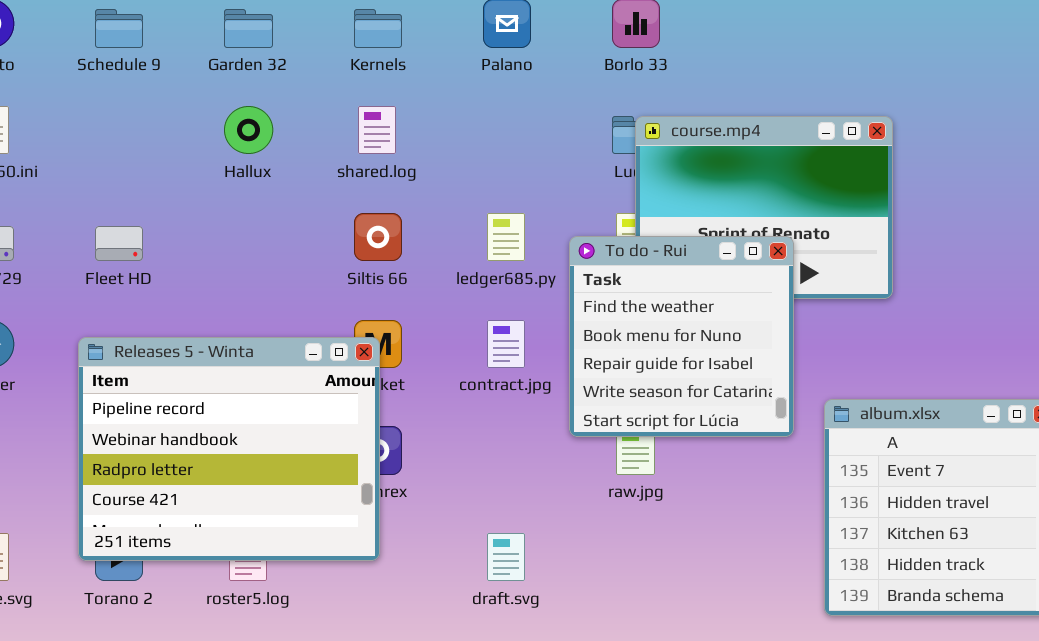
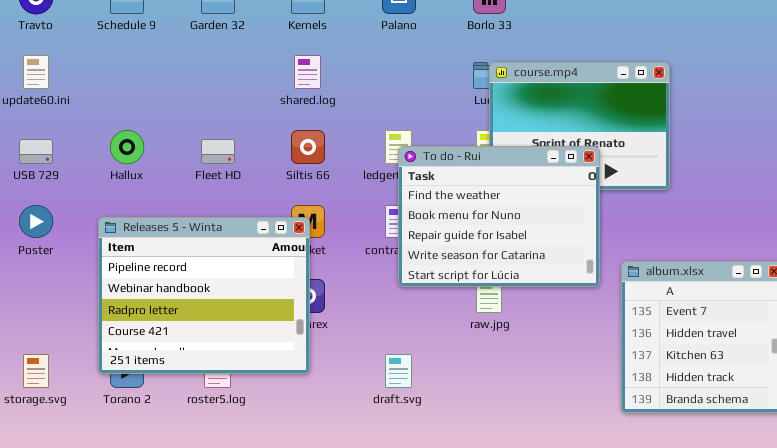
Hallux: [224,106,273,154] -> [110,130,144,164], moved
Fleet HD: [95,226,143,261] -> [201,139,235,164], moved
To do - Rui: [569,236,794,437] -> [398,146,600,287], resized

